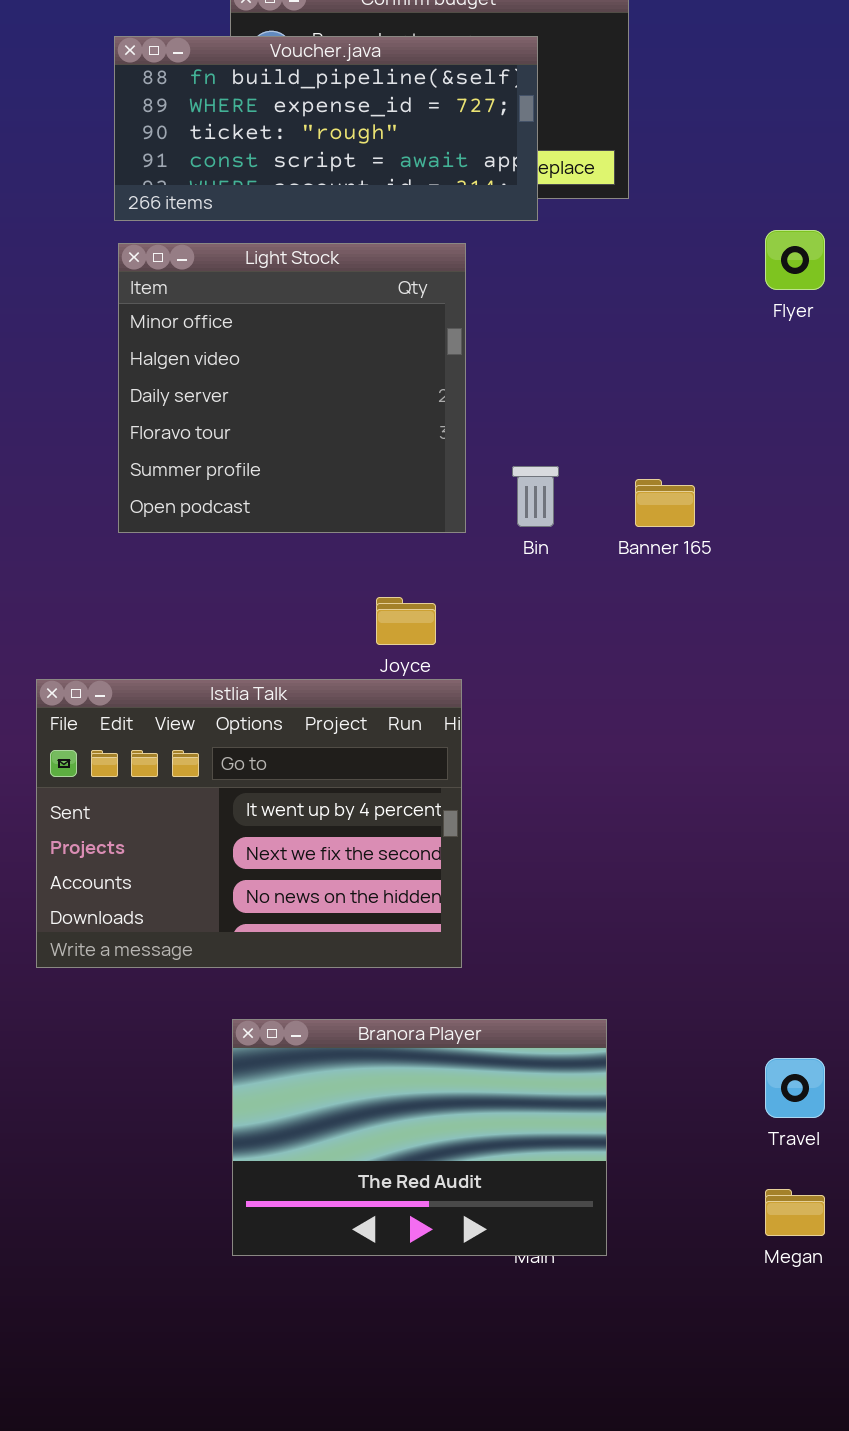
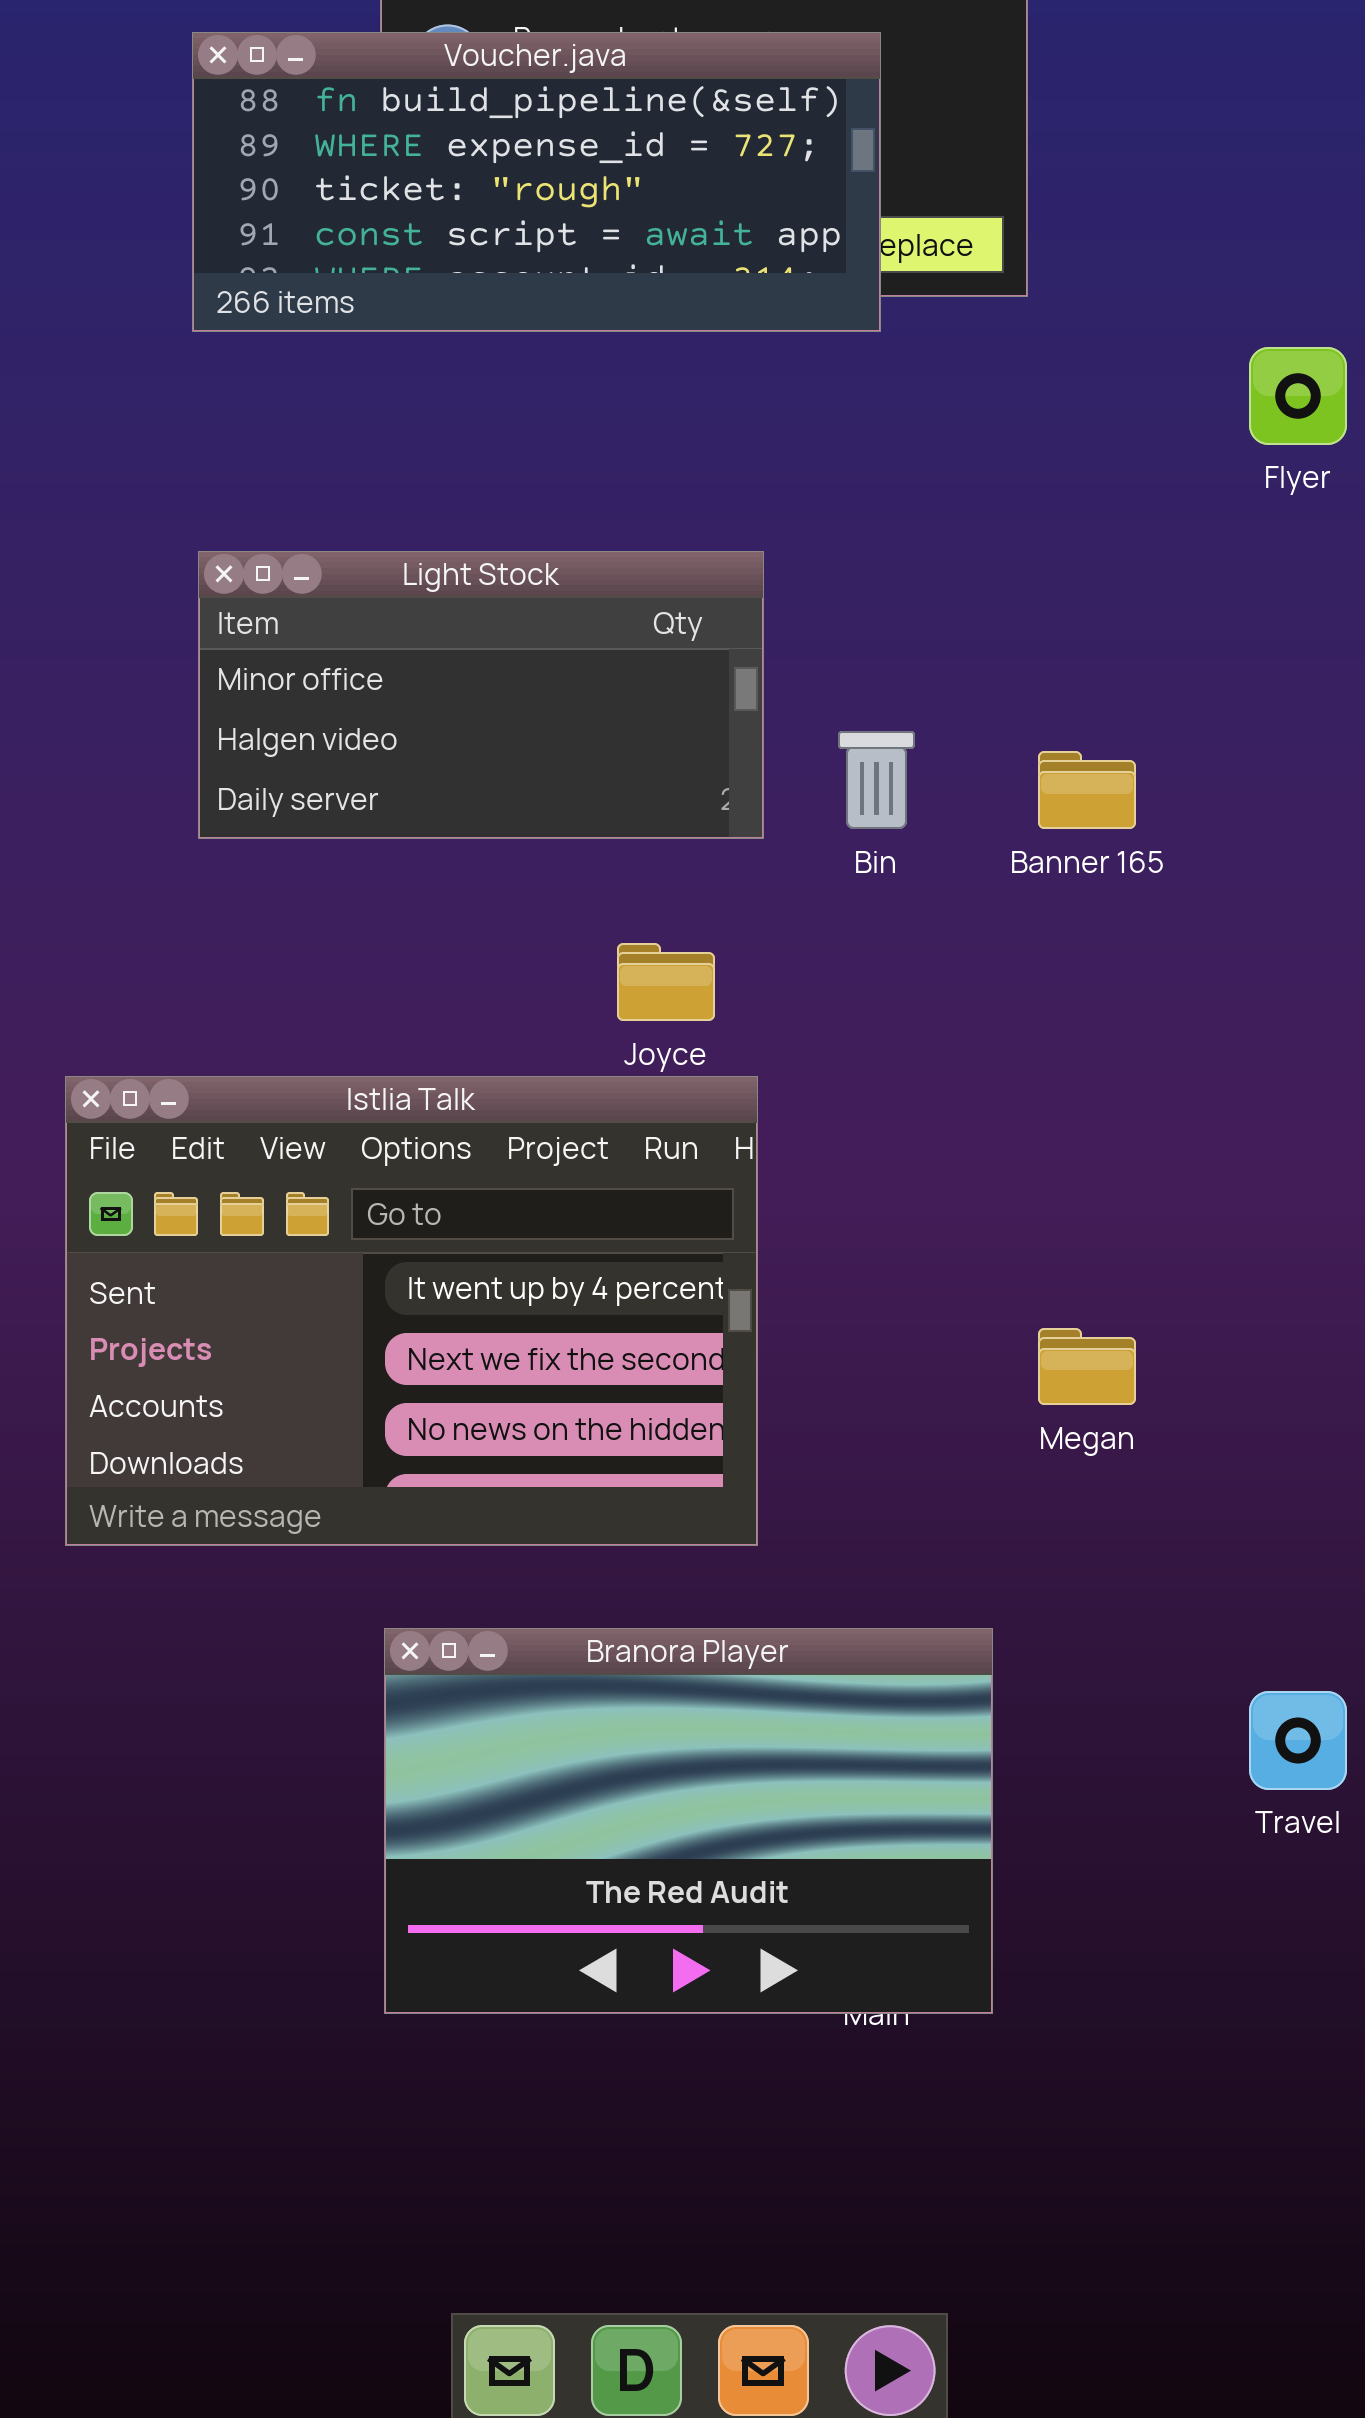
Light Stock: [118,243,466,533] -> [198,551,764,839], resized
Megan: [765,1189,825,1236] -> [1038,1328,1136,1405], moved

